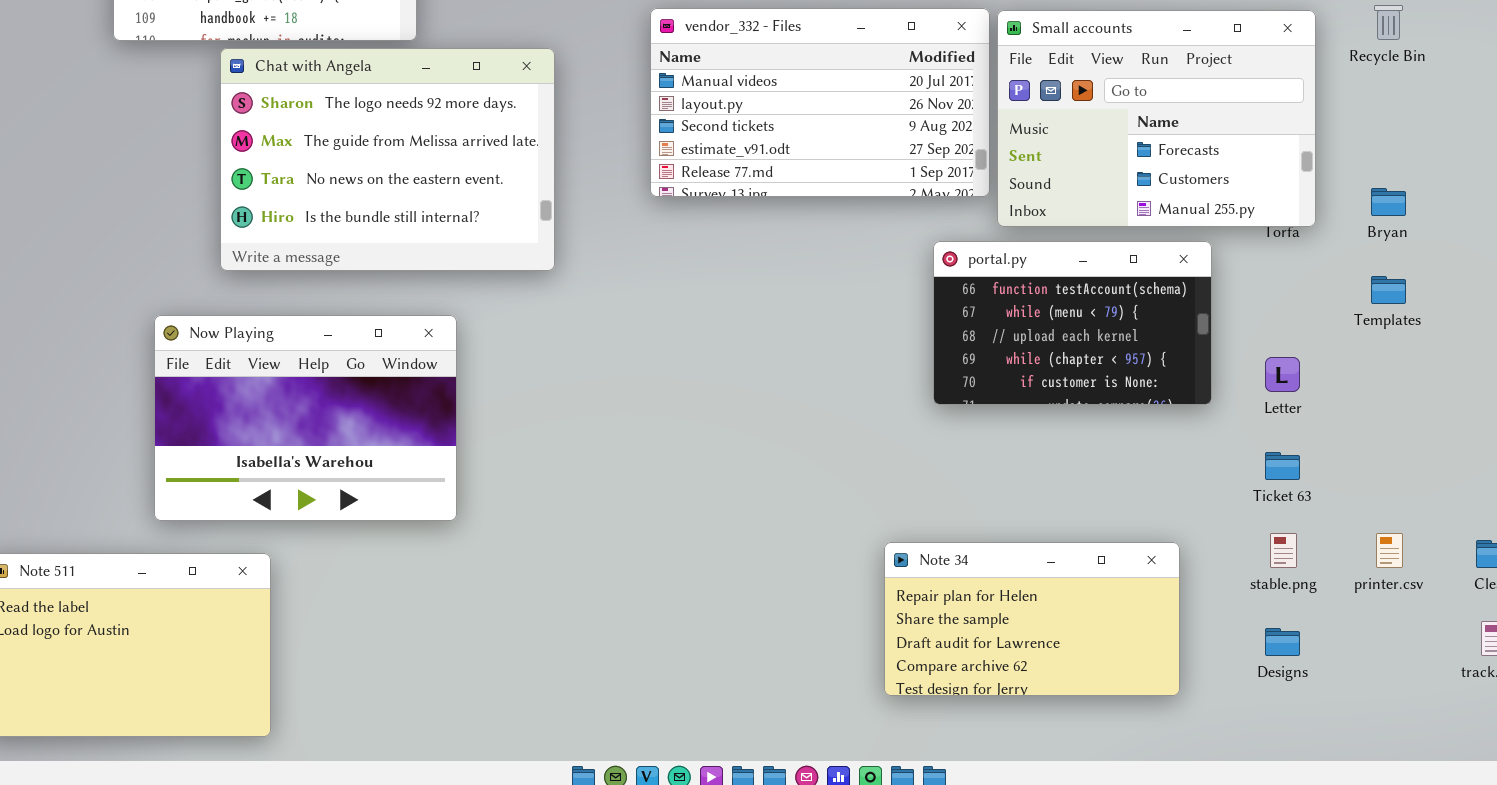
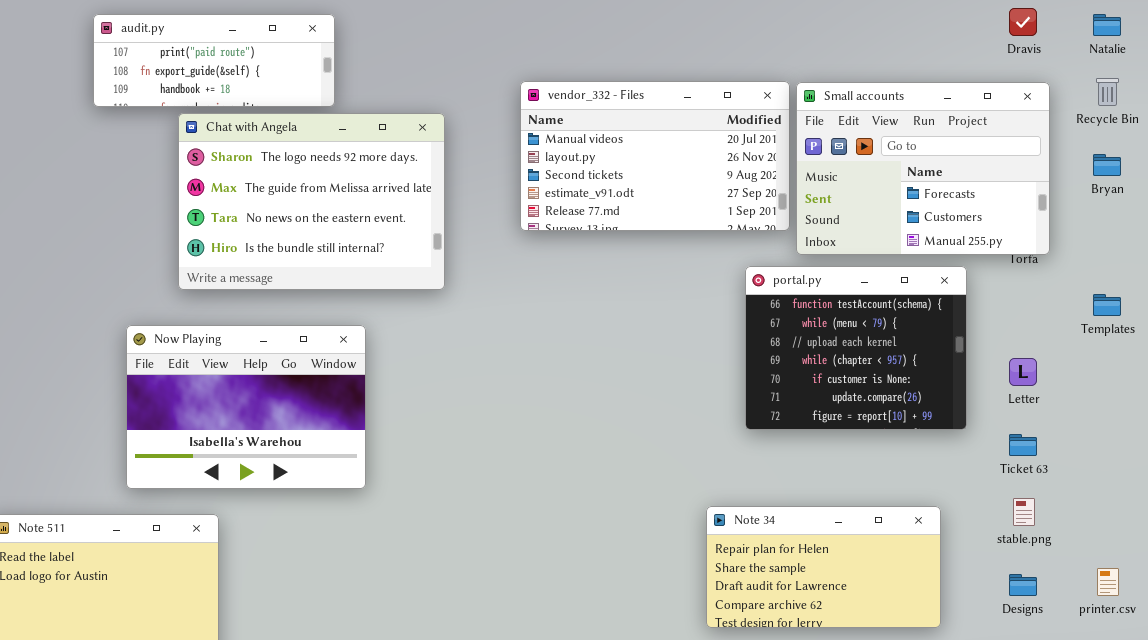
Bryan: [1371,188,1406,216] -> [1093,154,1121,176], moved
portal.py: [933,241,1212,405] -> [745,266,967,430], resized
printer.csv: [1376,533,1403,568] -> [1097,568,1119,596], moved

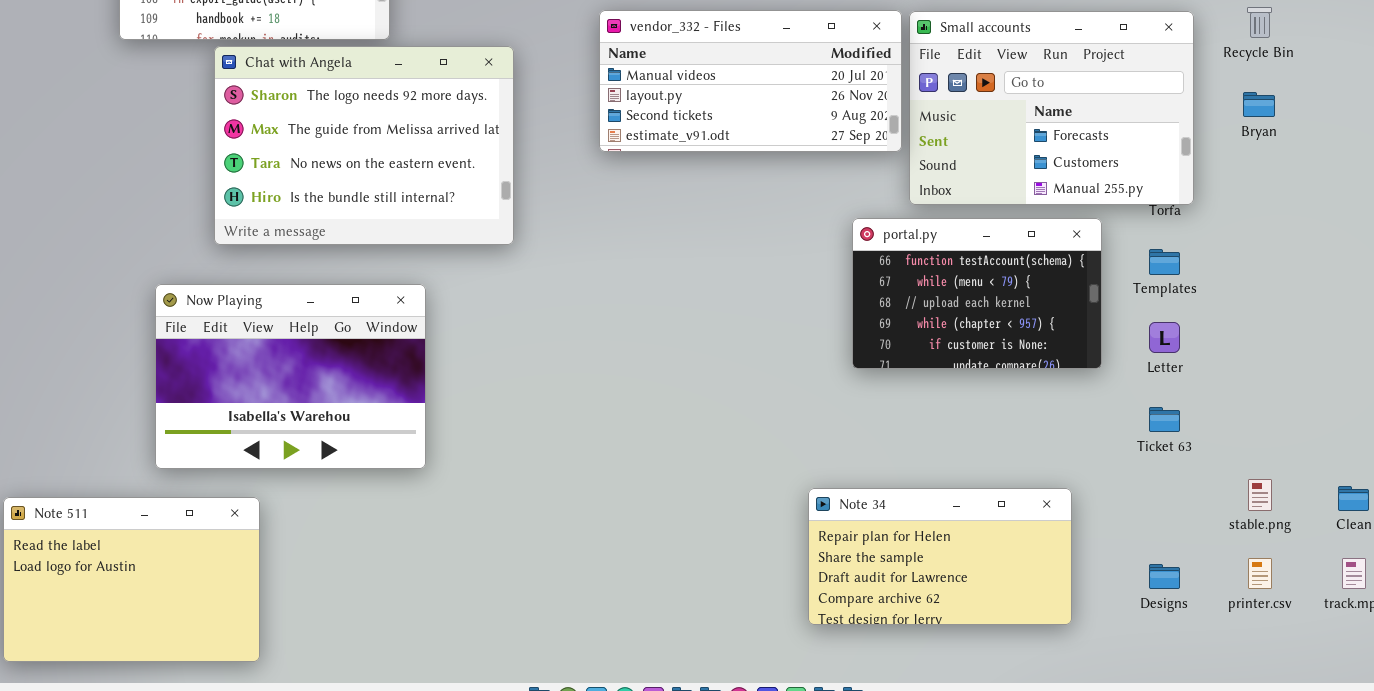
vendor_332 - Files: [520,81,790,231] -> [599,10,902,152], resized
portal.py: [745,266,967,430] -> [852,218,1102,369], resized
Templates: [1093,294,1121,316] -> [1149,249,1180,275], moved
stable.png: [1013,498,1035,526] -> [1248,479,1272,511], moved

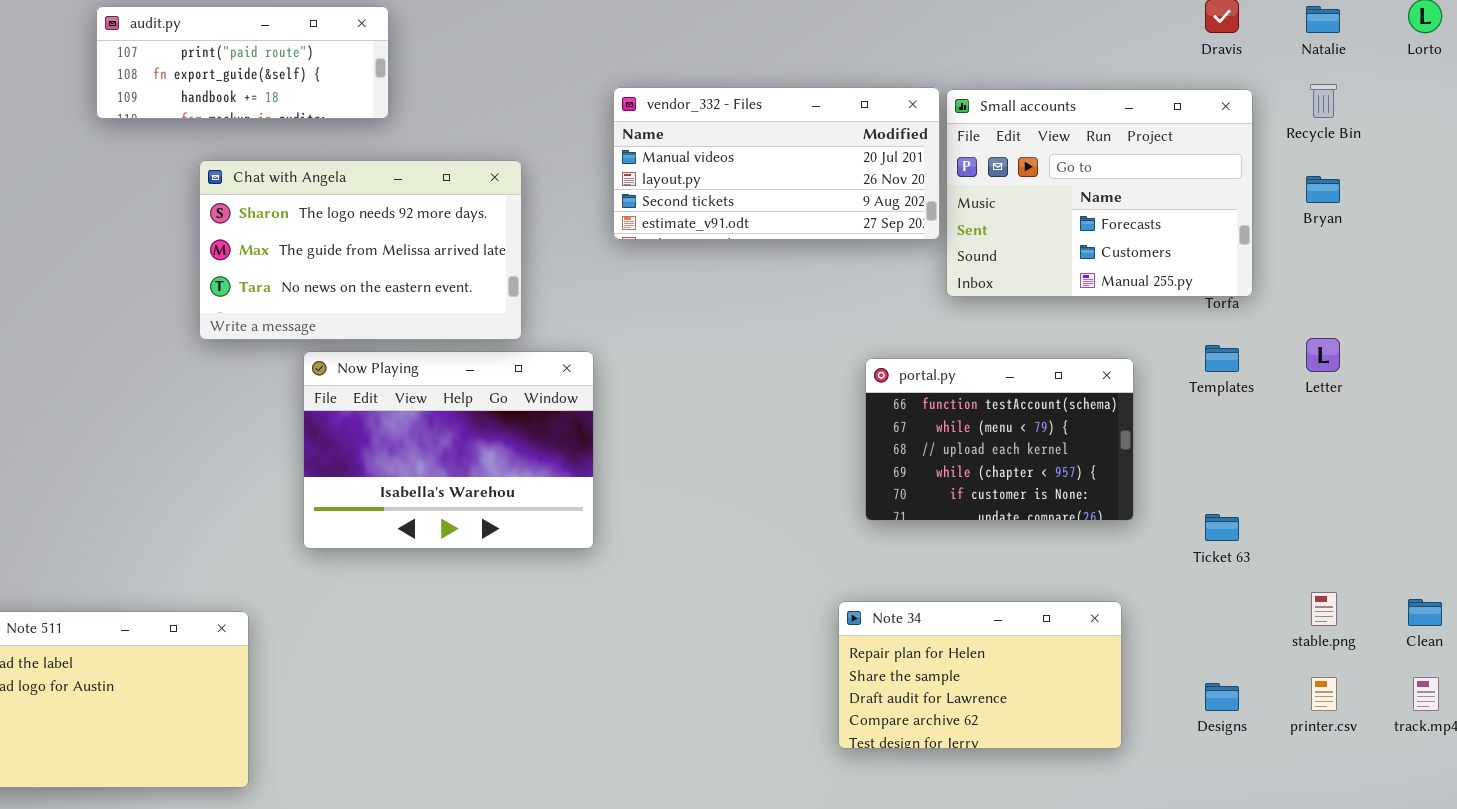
Chat with Angela: [214,46,514,245] -> [199,160,522,340], resized
portal.py: [852,218,1102,369] -> [865,358,1134,521], moved
Now Playing: [155,284,426,469] -> [303,351,594,549], moved
Letter: [1149,322,1180,353] -> [1306,338,1340,372], moved

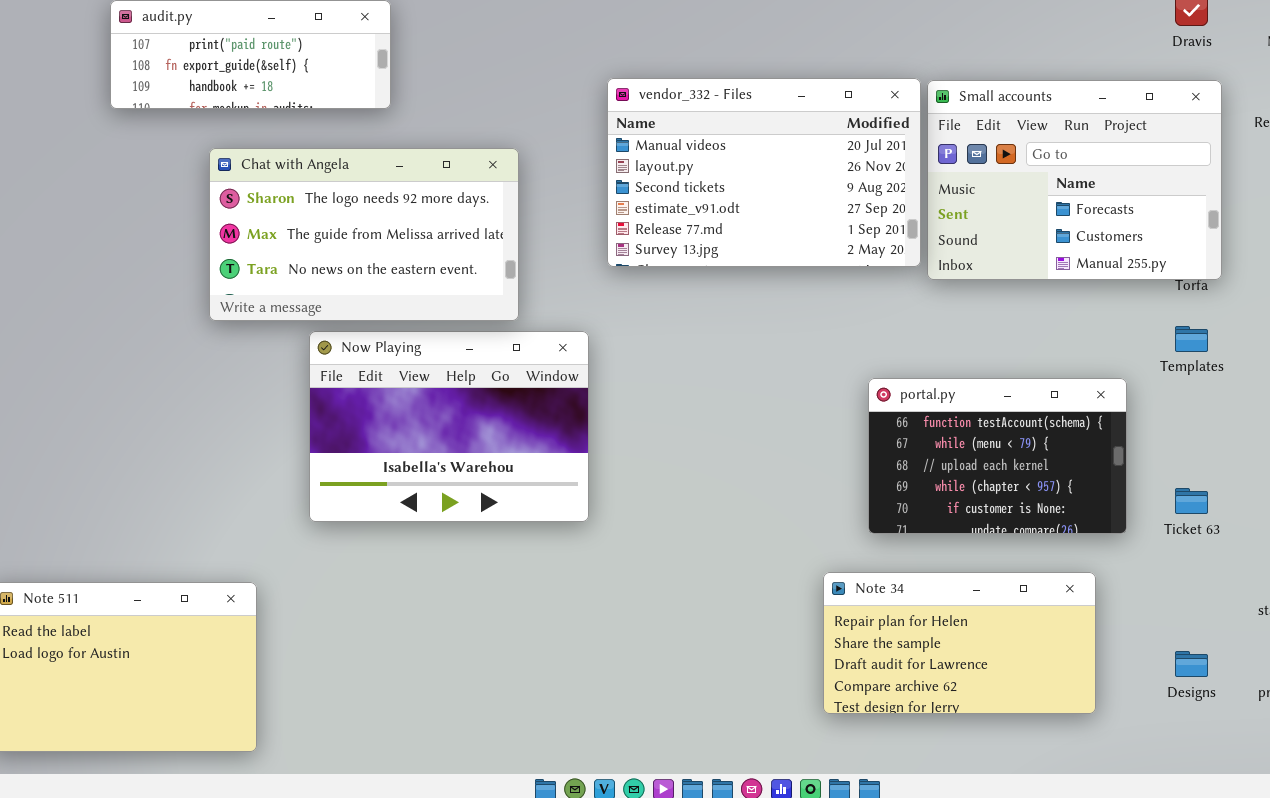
vendor_332 - Files: [613,87,940,240] -> [607,78,921,267], resized
portal.py: [865,358,1134,521] -> [868,378,1127,534], moved

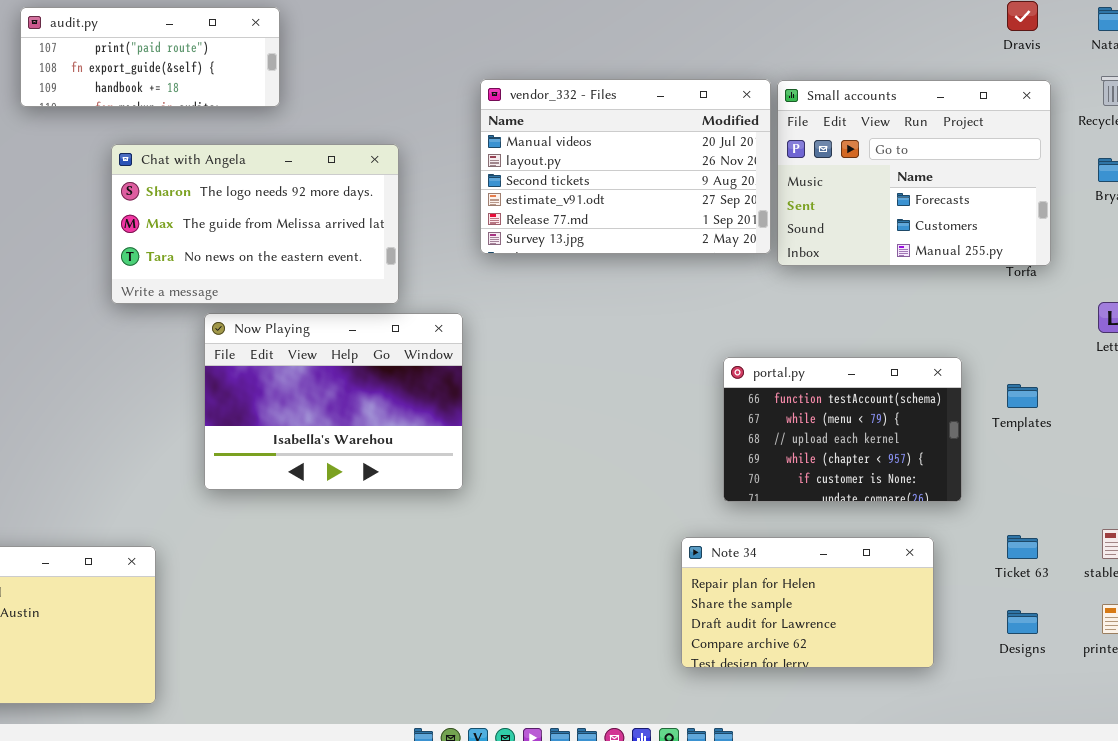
Templates: [1175,326,1208,352] -> [1007,384,1038,408], moved
Ticket 63: [1175,488,1208,514] -> [1007,535,1038,559], moved

